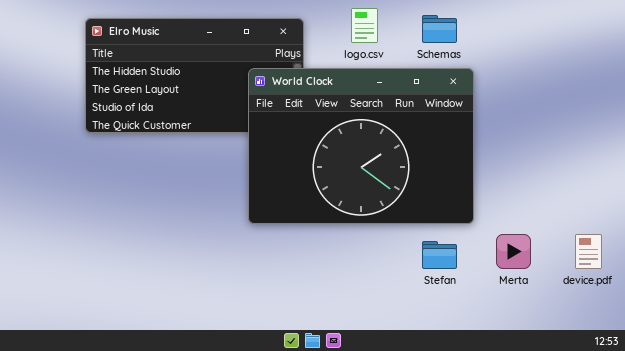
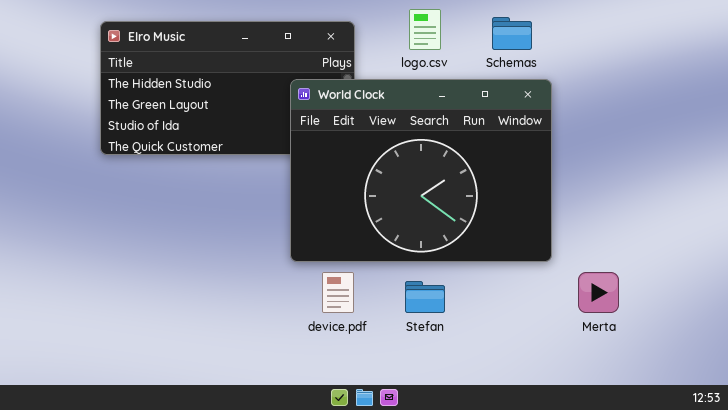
device.pdf: [575,234,602,269] -> [322,272,354,313], moved
Stefan: [422,241,457,269] -> [405,281,445,313], moved

